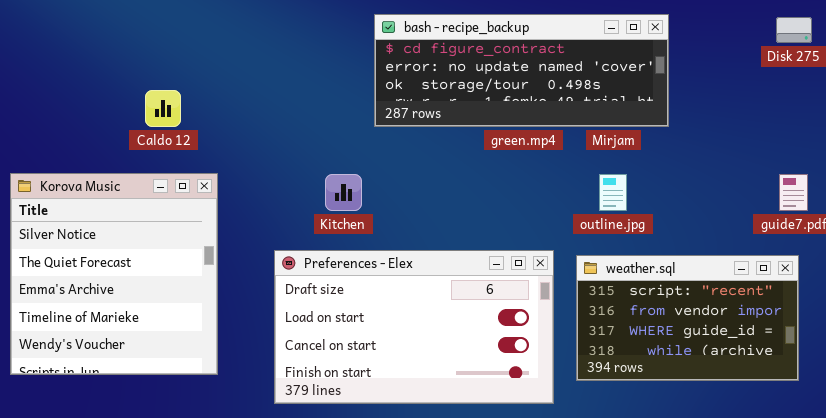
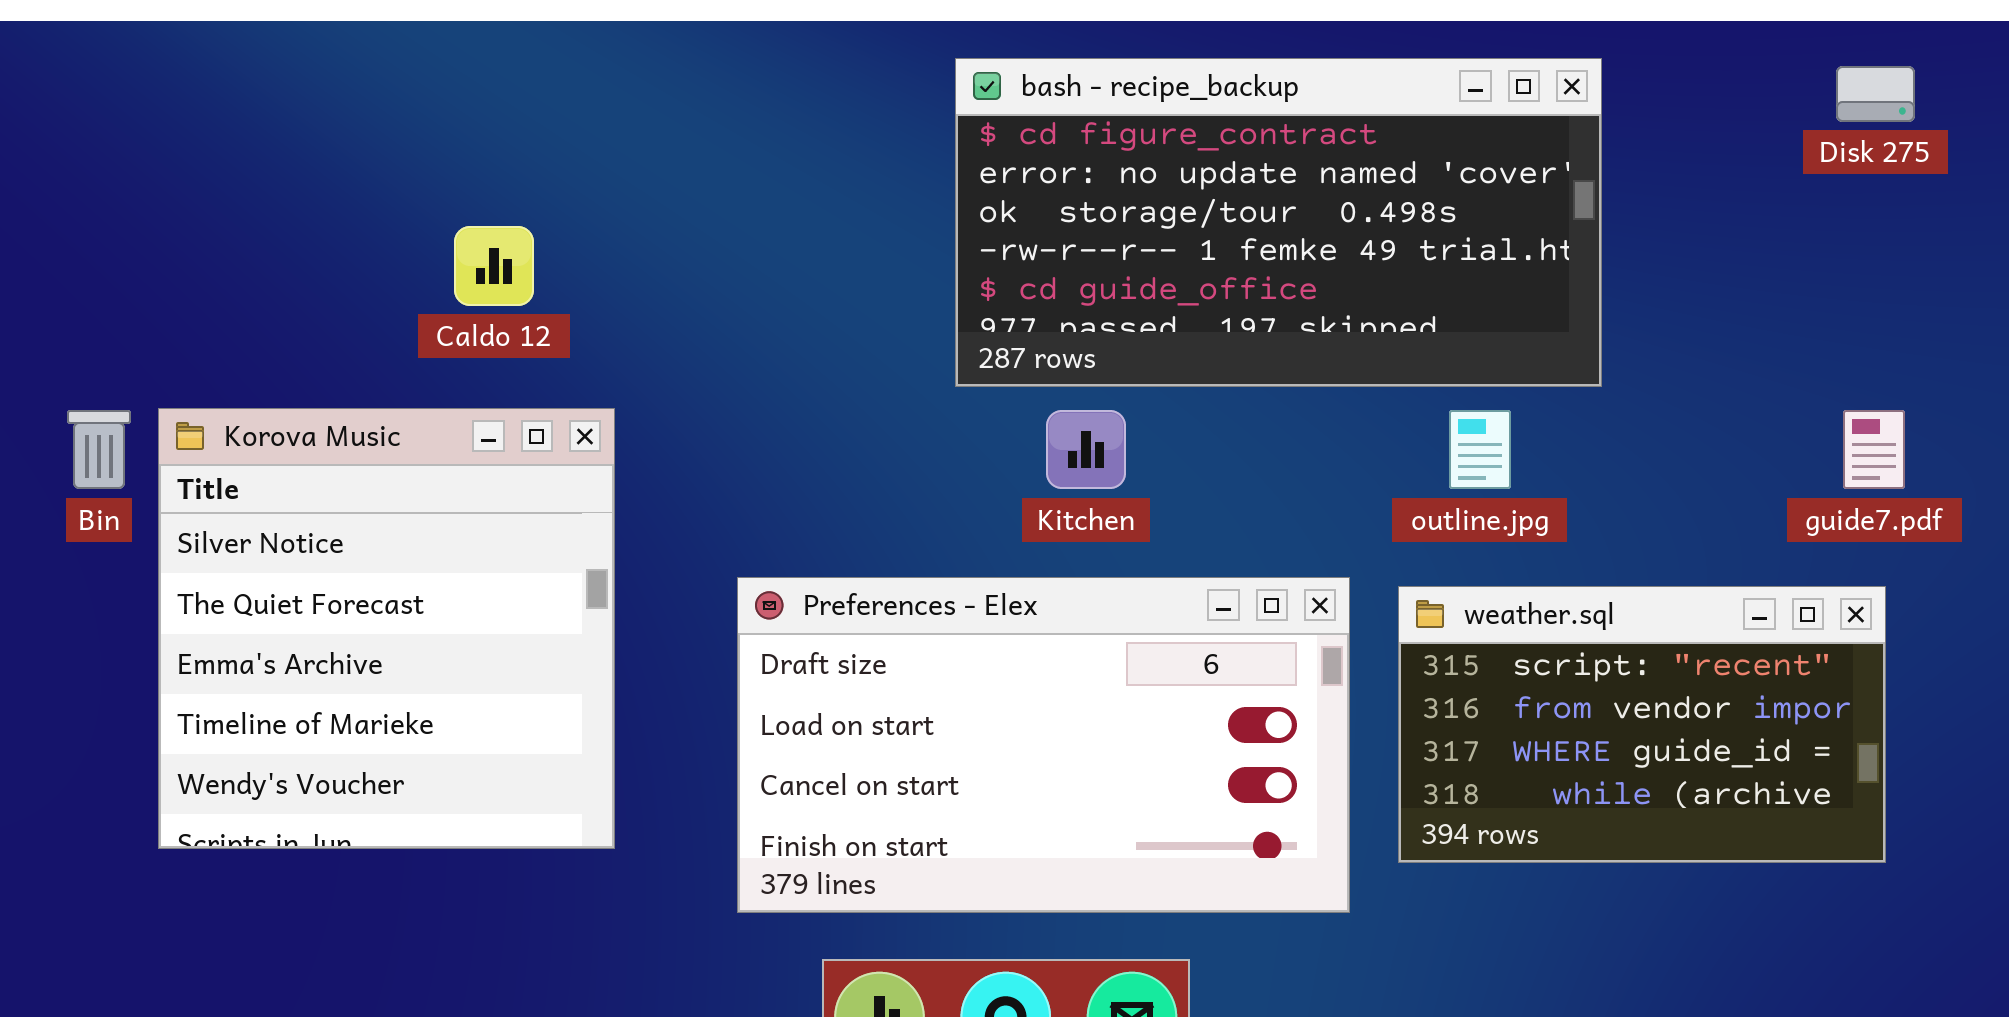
bash - recipe_backup: [374,14,669,127] -> [955,58,1602,387], resized
Kitchen: [325,174,362,211] -> [1046,410,1126,489], moved

